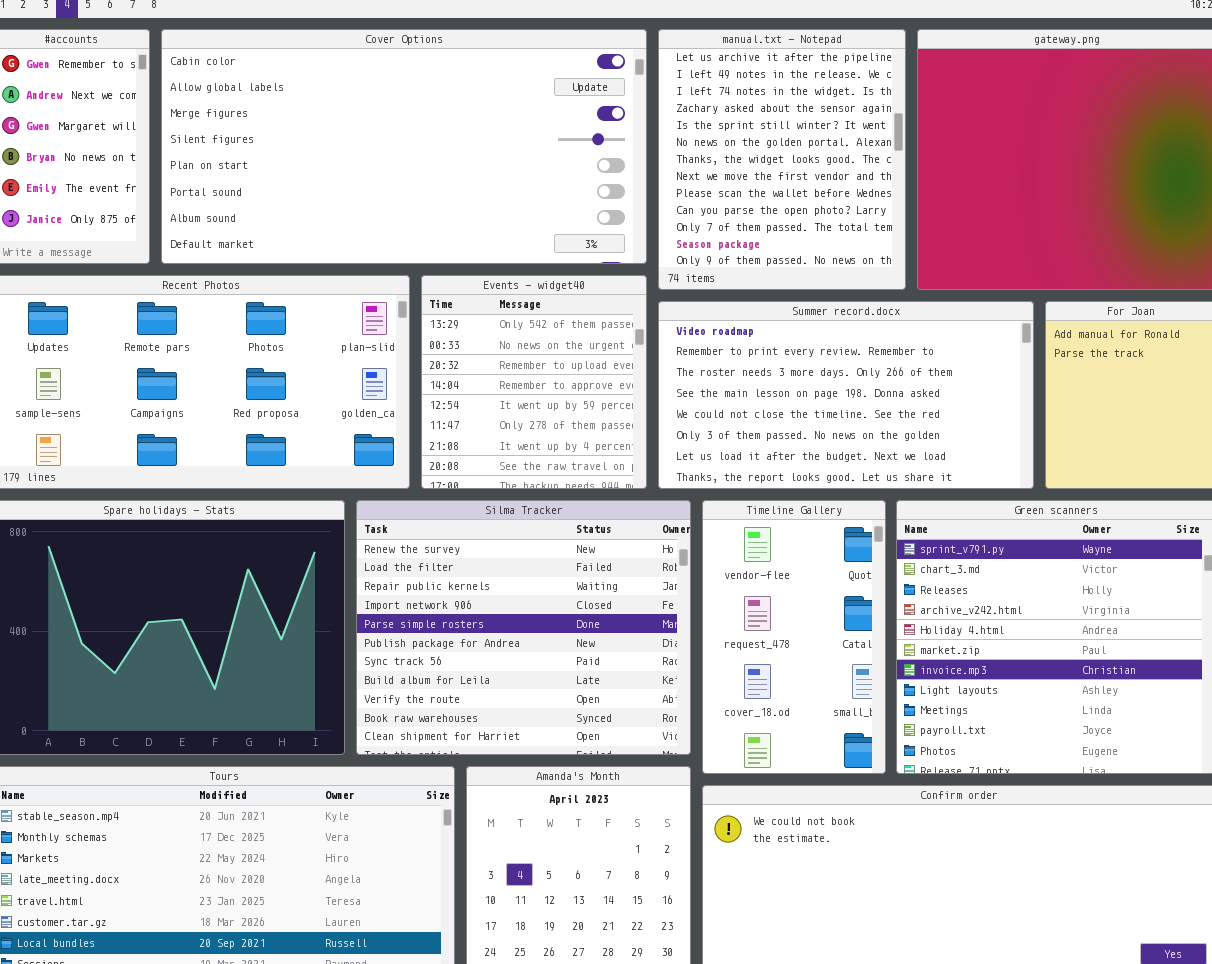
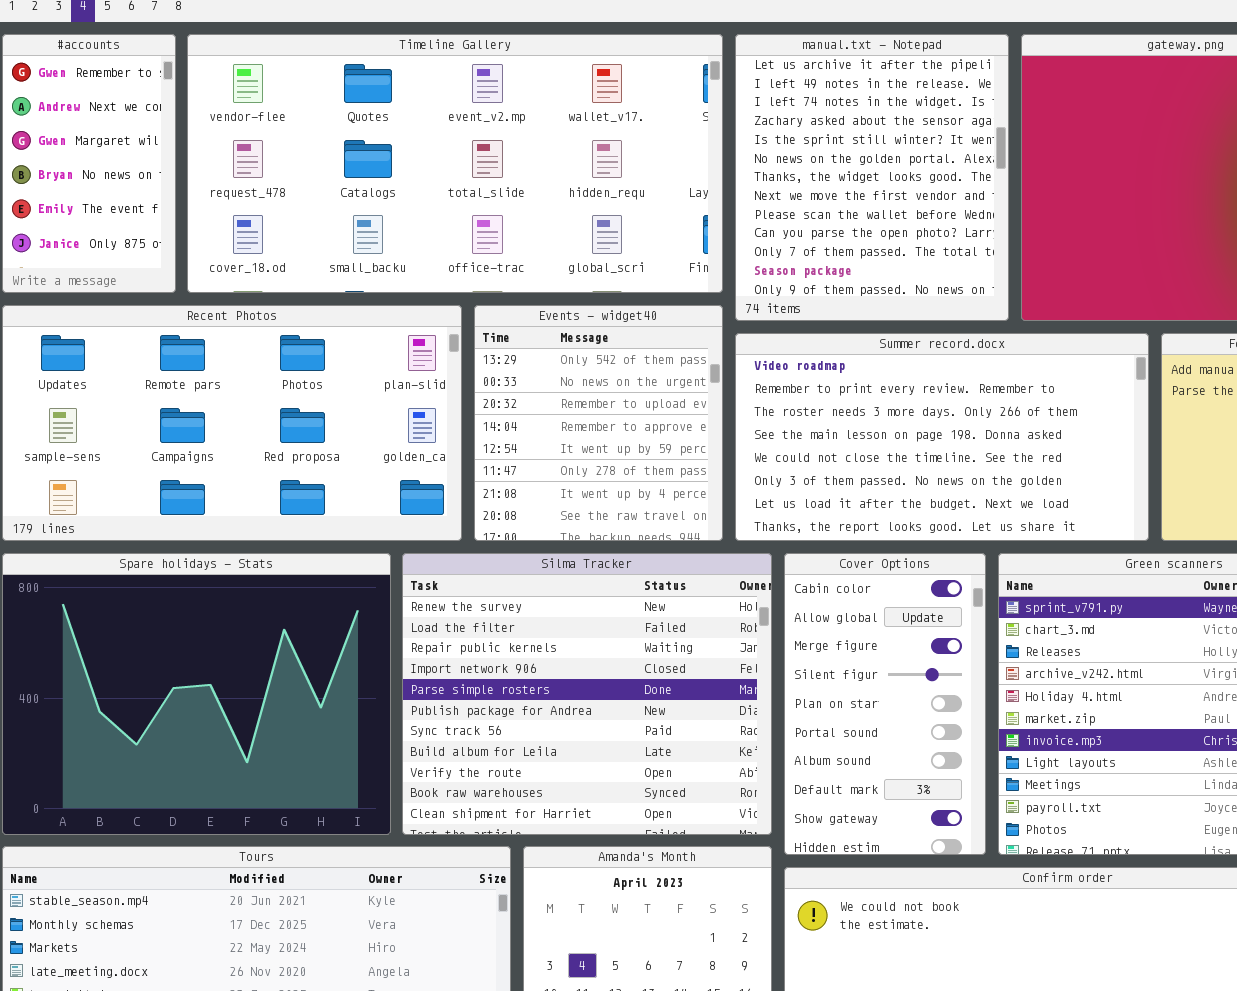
Cover Options: [161,29,647,264] -> [784,553,986,855], moved, resized
Timeline Gallery: [702,500,886,774] -> [187,34,723,293], moved, resized

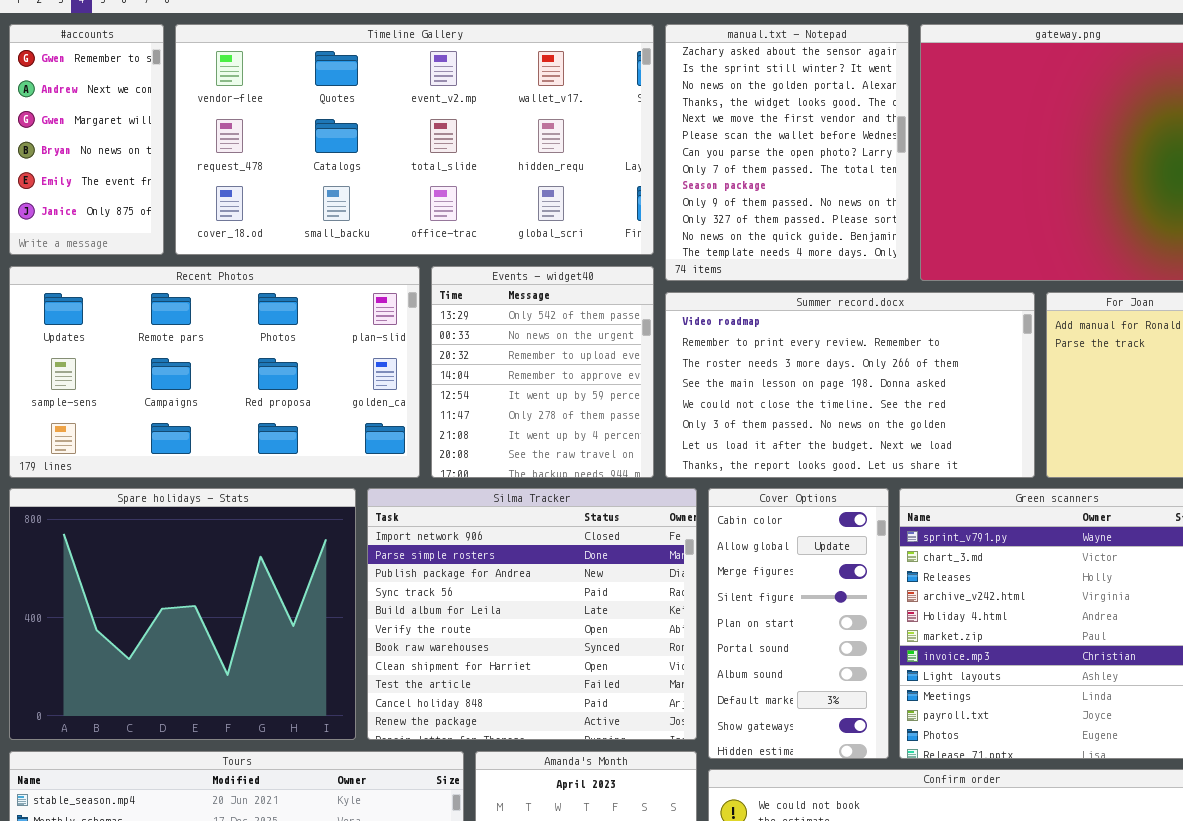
manual.txt - Notepad: [735,34,1009,321] -> [665,24,909,281], scrolled down 3 rows
Silma Tracker: [402,553,772,835] -> [367,488,697,740], scrolled down 3 rows

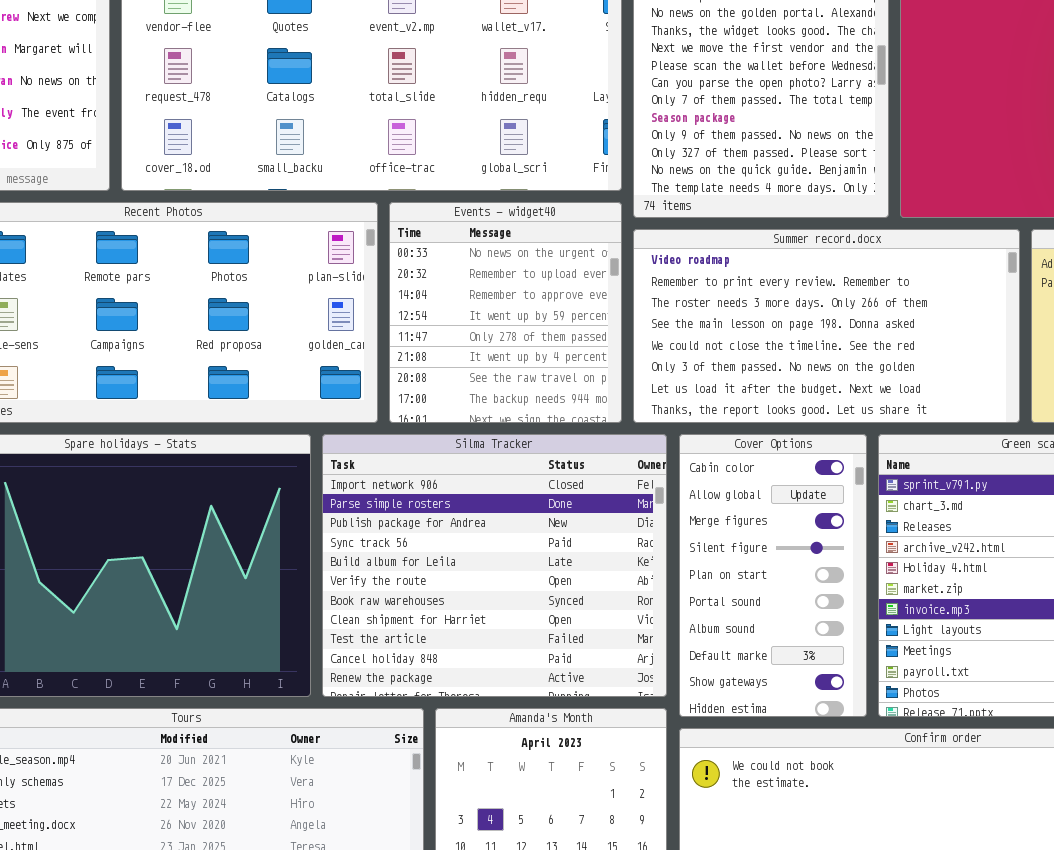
Events - widget40: [431,266,654,478] -> [389,202,622,423], scrolled down 1 row

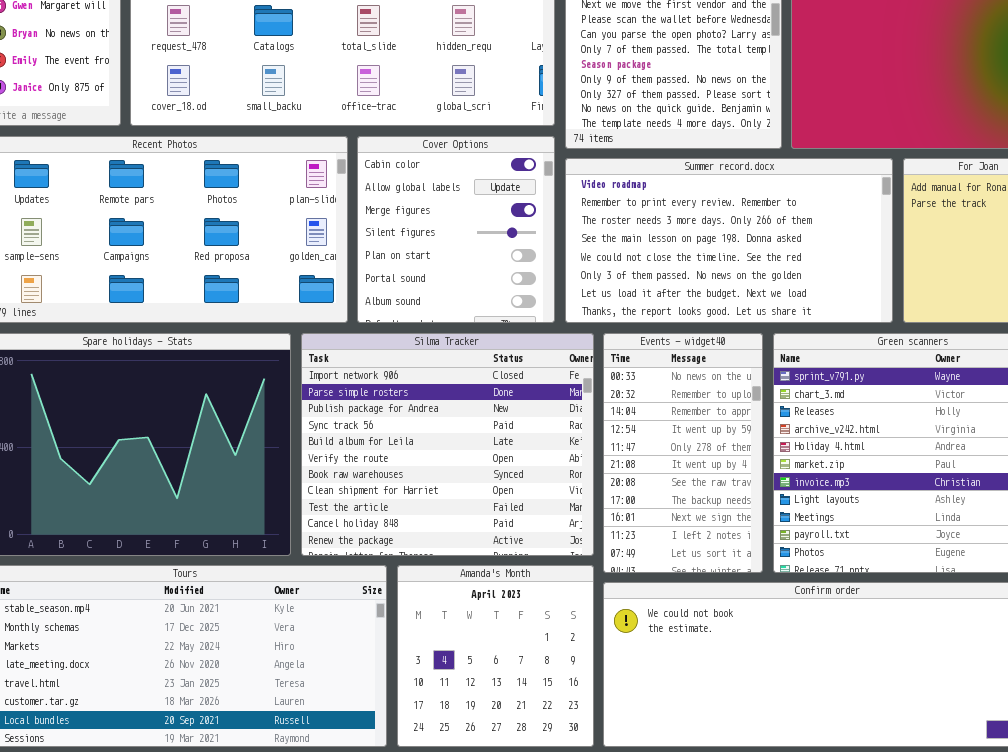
Events - widget40: [389,202,622,423] -> [603,333,763,573], moved, resized
Cover Options: [679,434,867,717] -> [357,136,555,323], moved, resized

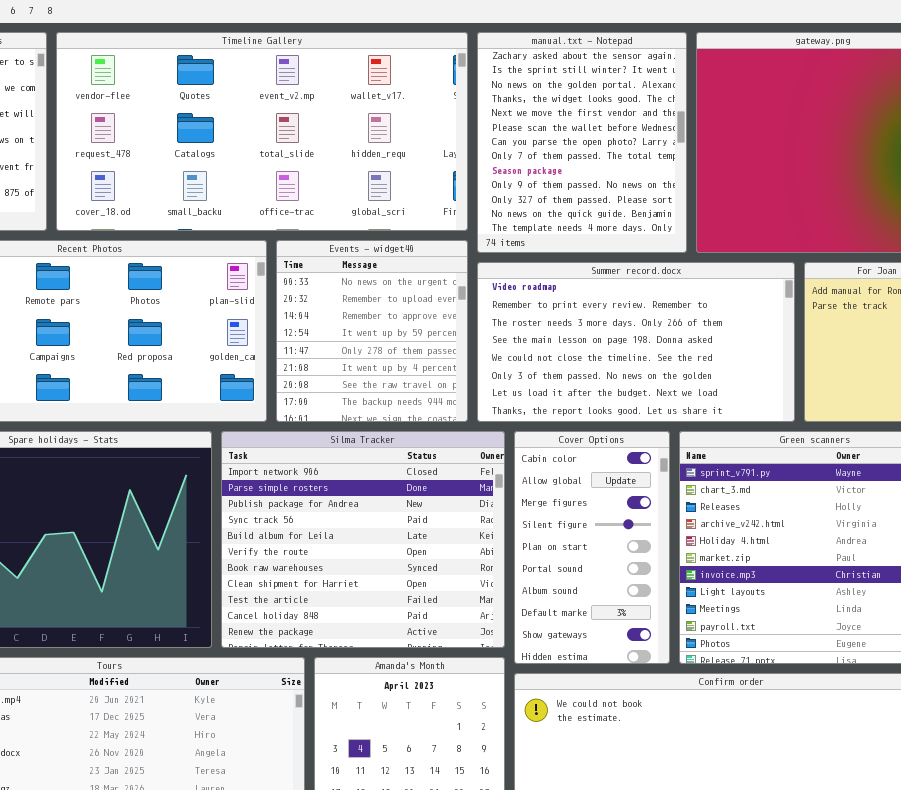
Cover Options: [357,136,555,323] -> [514,431,670,664], moved, resized
Events - widget40: [603,333,763,573] -> [276,240,468,422], moved, resized

